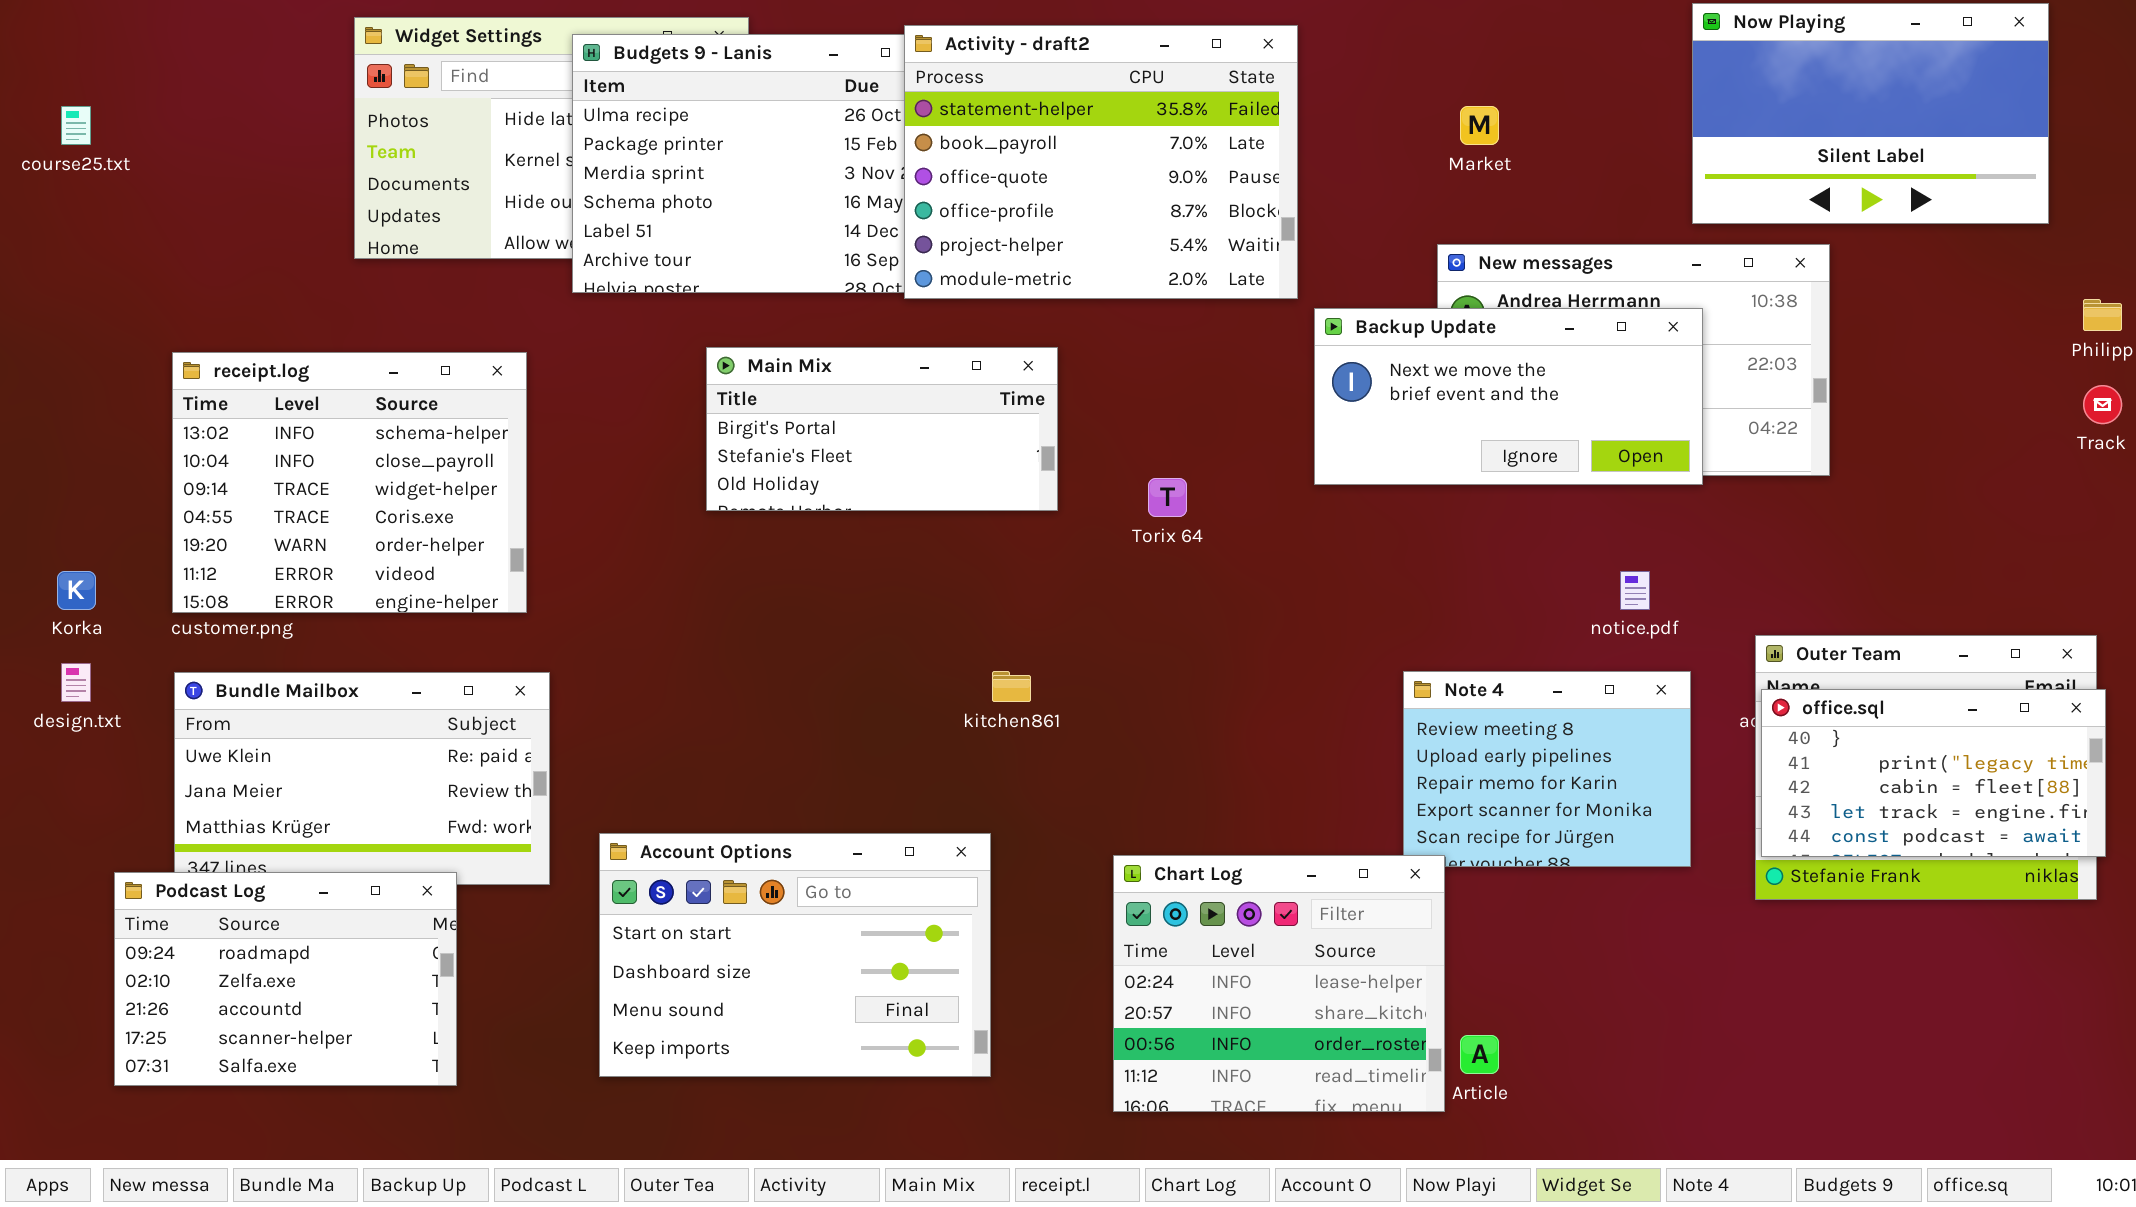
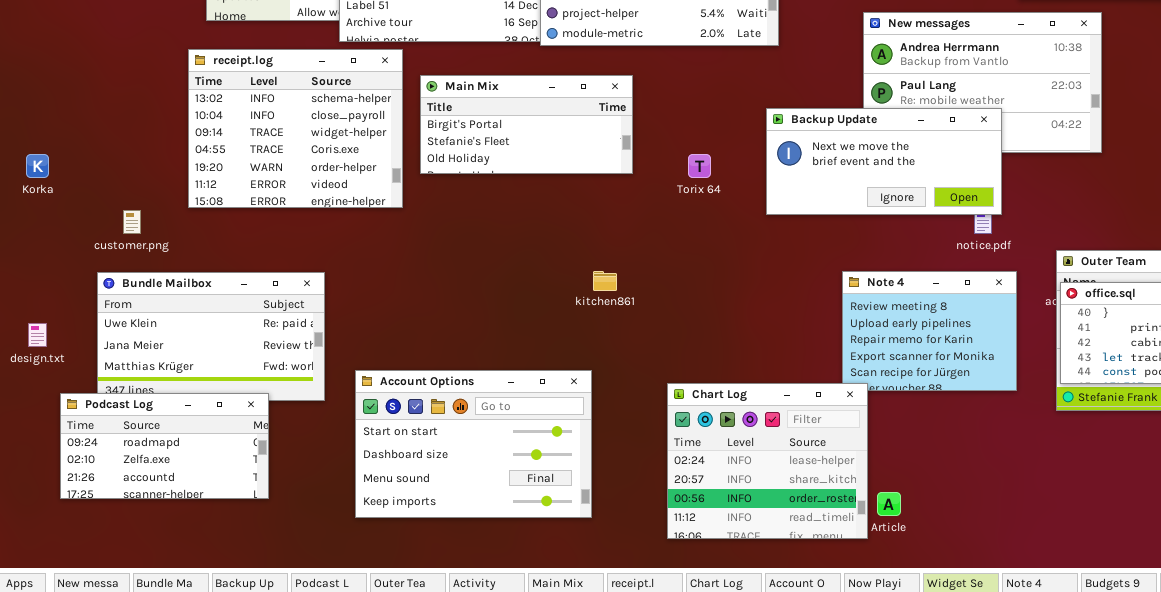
Backup Update: [1314,308,1703,485] -> [766,108,1002,215], moved
receipt.log: [172,352,527,613] -> [188,49,403,208], moved
Korka: [57,571,96,610] -> [26,154,49,178], moved
design.txt: [61,663,91,702] -> [28,323,47,347], moved
Podcast Log: [114,872,457,1086] -> [60,393,269,499], resized

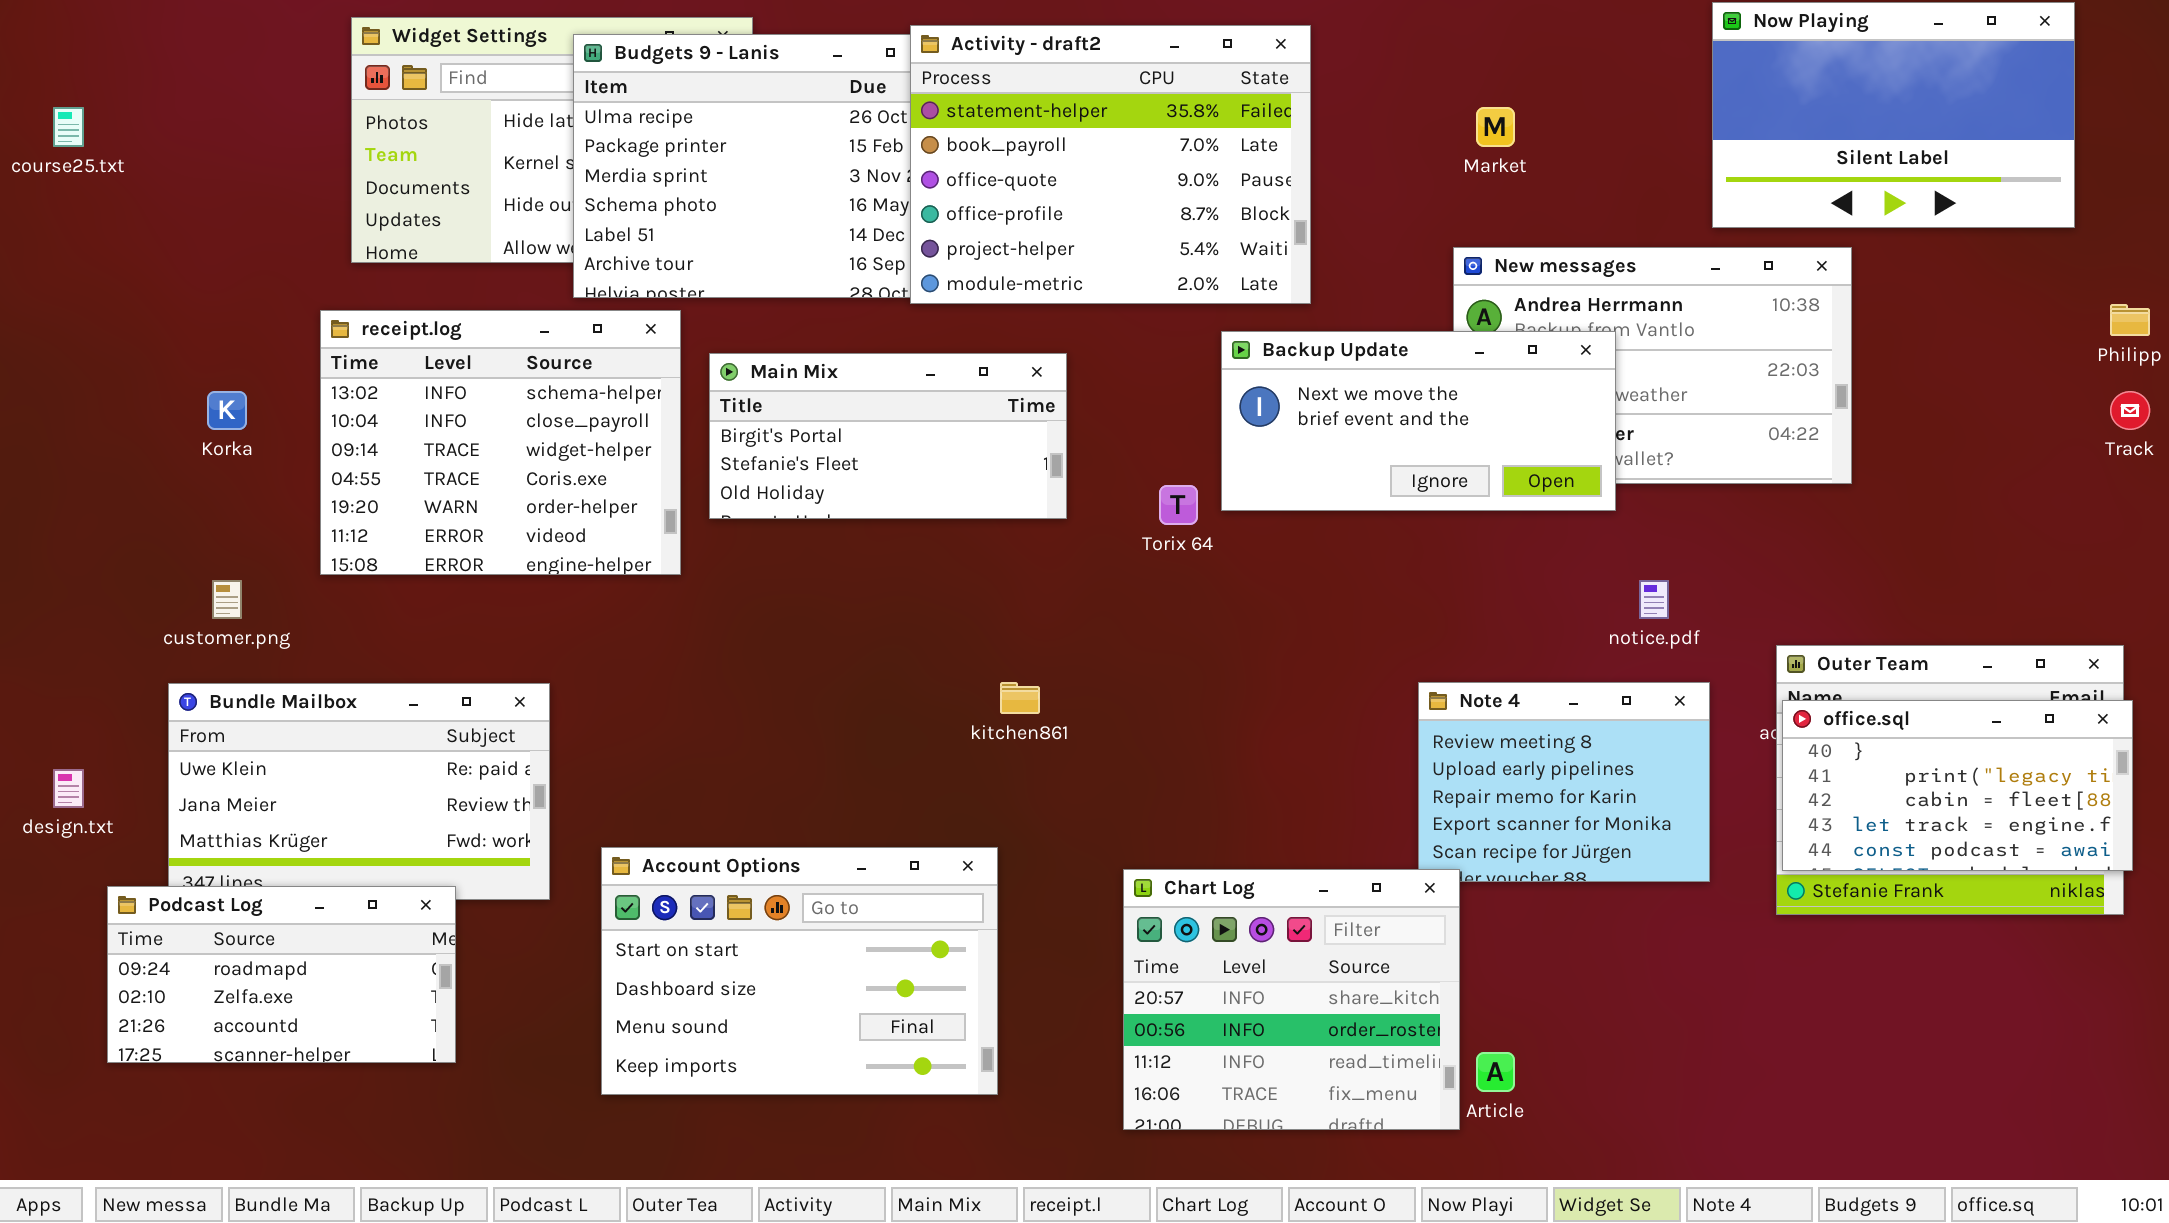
Backup Update: [766,108,1002,215] -> [1221,331,1616,511], moved
Korka: [26,154,49,178] -> [207,391,247,430], moved
Chart Log: [667,383,868,539] -> [1123,869,1460,1130], scrolled down 1 row

